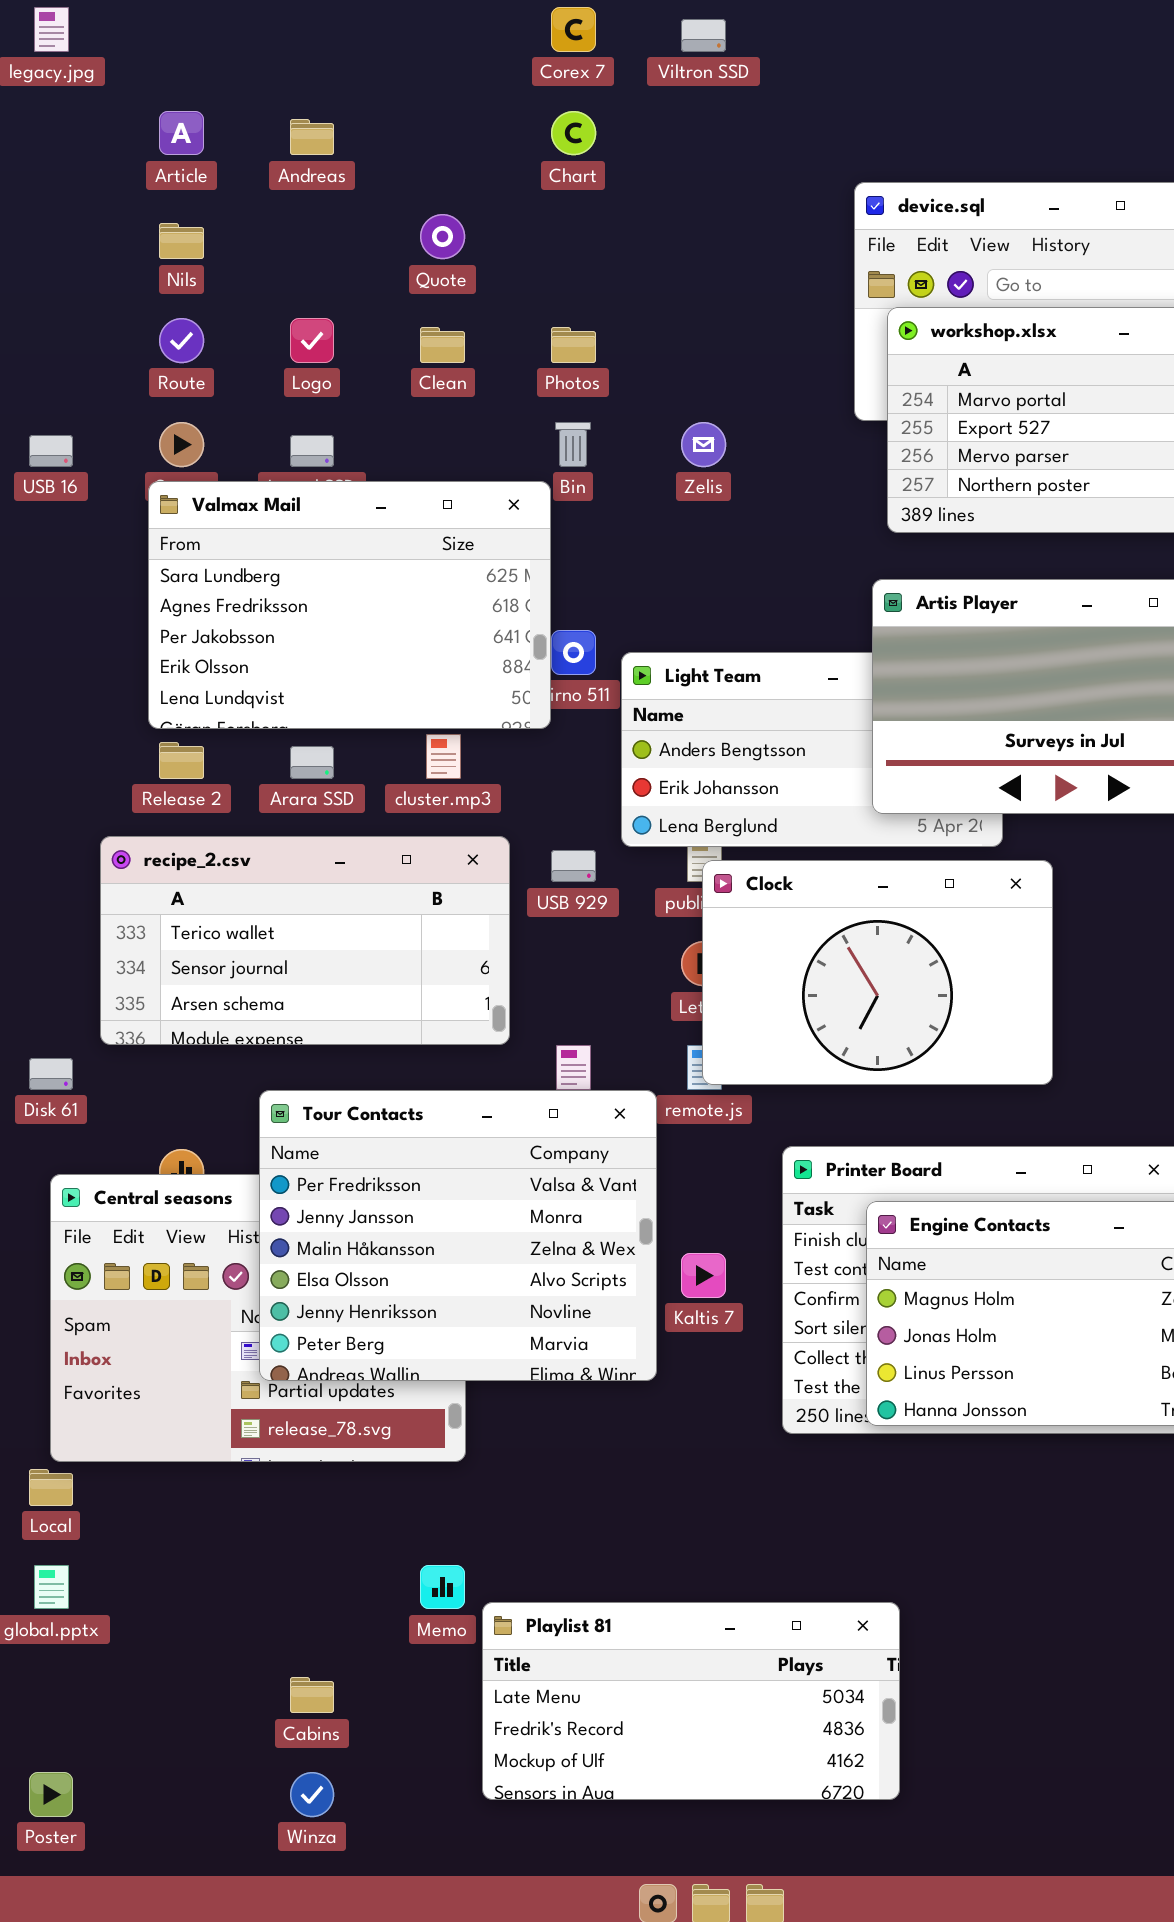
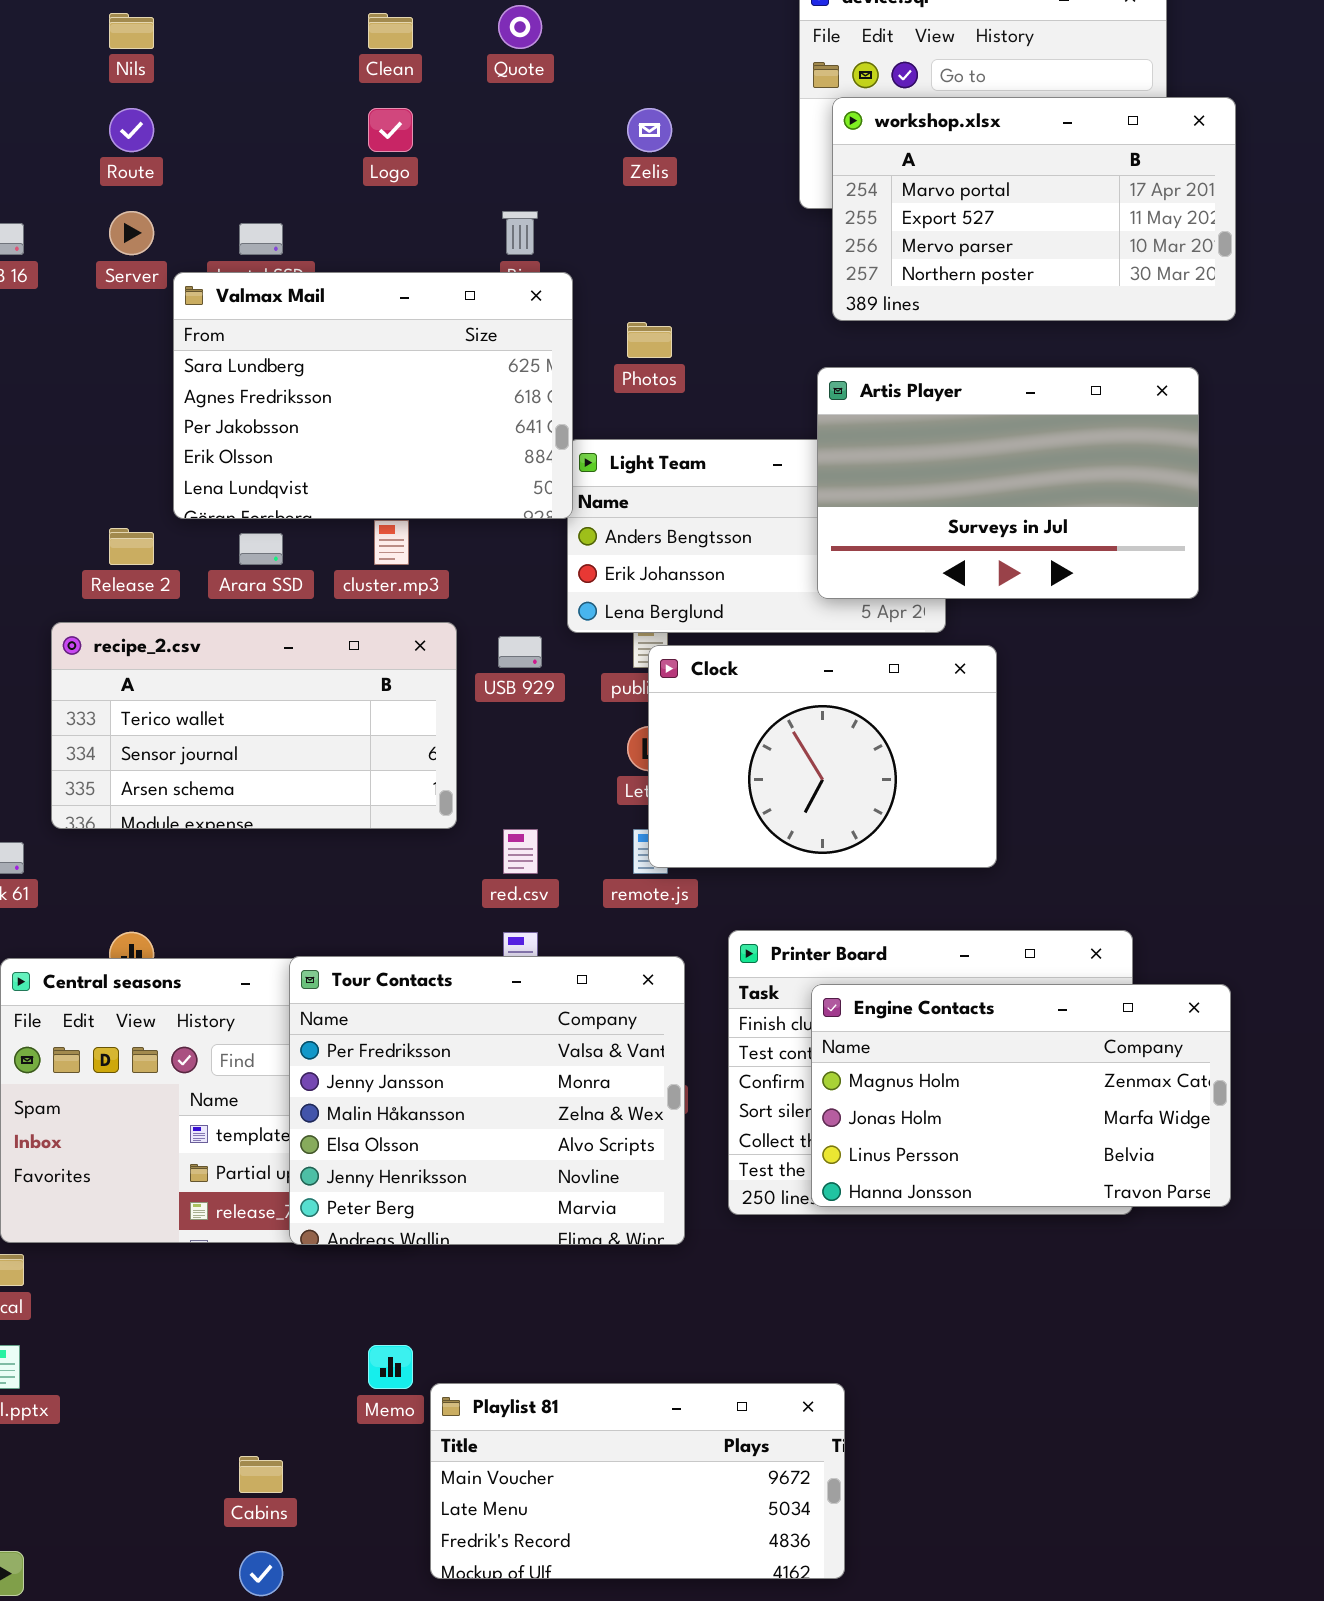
Quote: [420,214,465,259] -> [498,5,542,49], moved
Logo: [290,318,334,363] -> [368,108,413,152], moved
Clean: [420,327,465,363] -> [368,13,413,49], moved
Photos: [551,327,596,363] -> [627,322,672,358], moved
Zelis: [681,422,726,467] -> [627,108,672,152], moved
Valmax Mail: [148,481,551,729] -> [173,272,573,519], moved
Tour Contacts: [259,1090,657,1381] -> [289,956,685,1245], moved
Playlist 81: [482,1602,900,1800] -> [430,1383,845,1579], scrolled up 1 row

